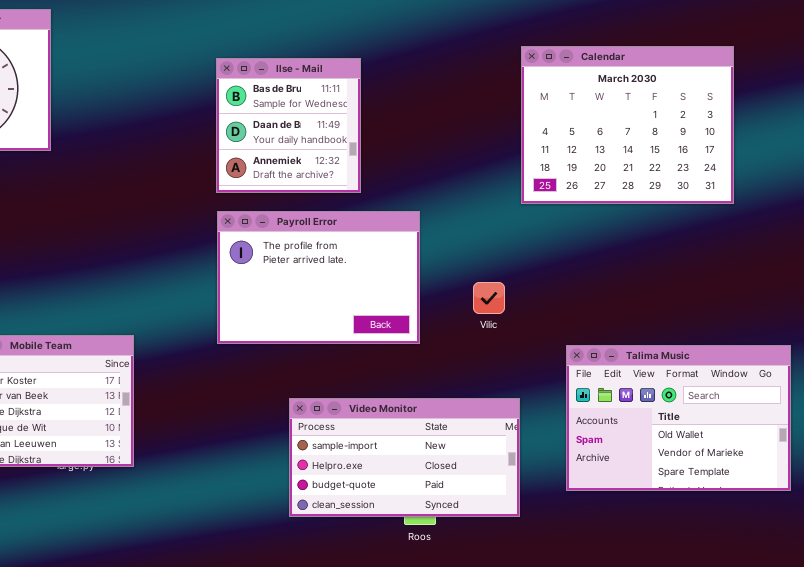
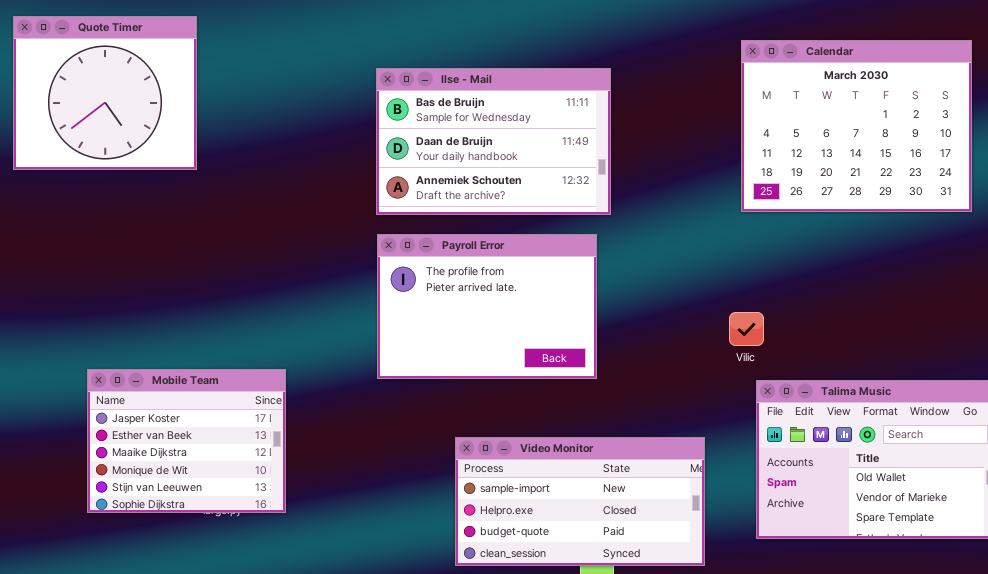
Calendar: [521,46,734,204] -> [741,40,972,212], moved
Ilse - Mail: [216,58,361,193] -> [376,68,611,215], resized
Vilic: [473,282,505,314] -> [729,312,764,346], moved

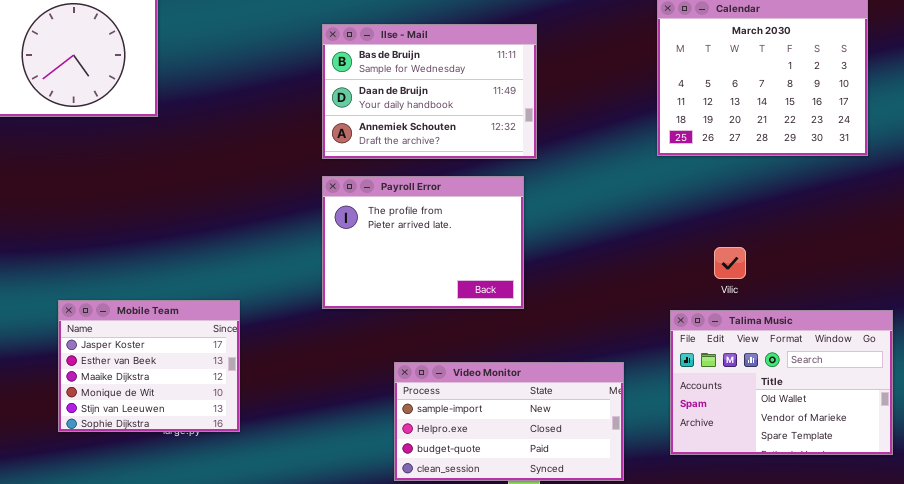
Vilic: [729,312,764,346] -> [714,247,746,279], moved

